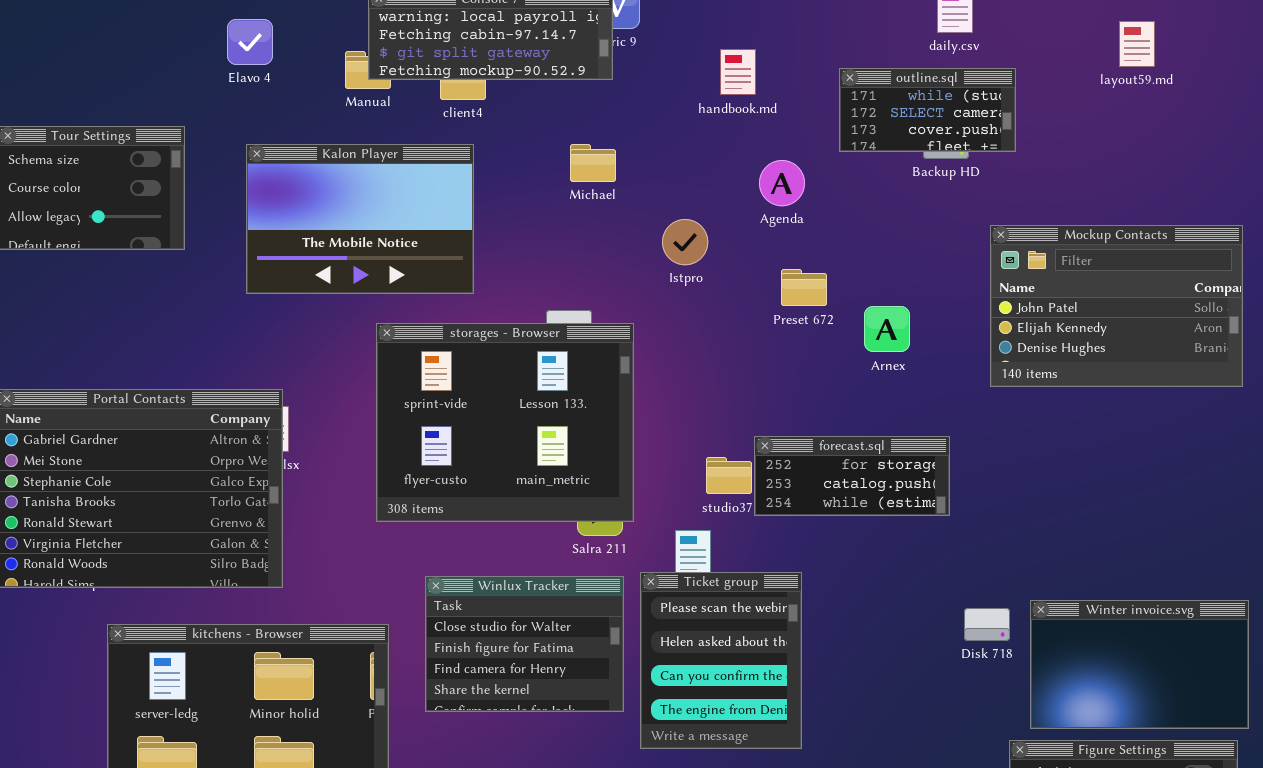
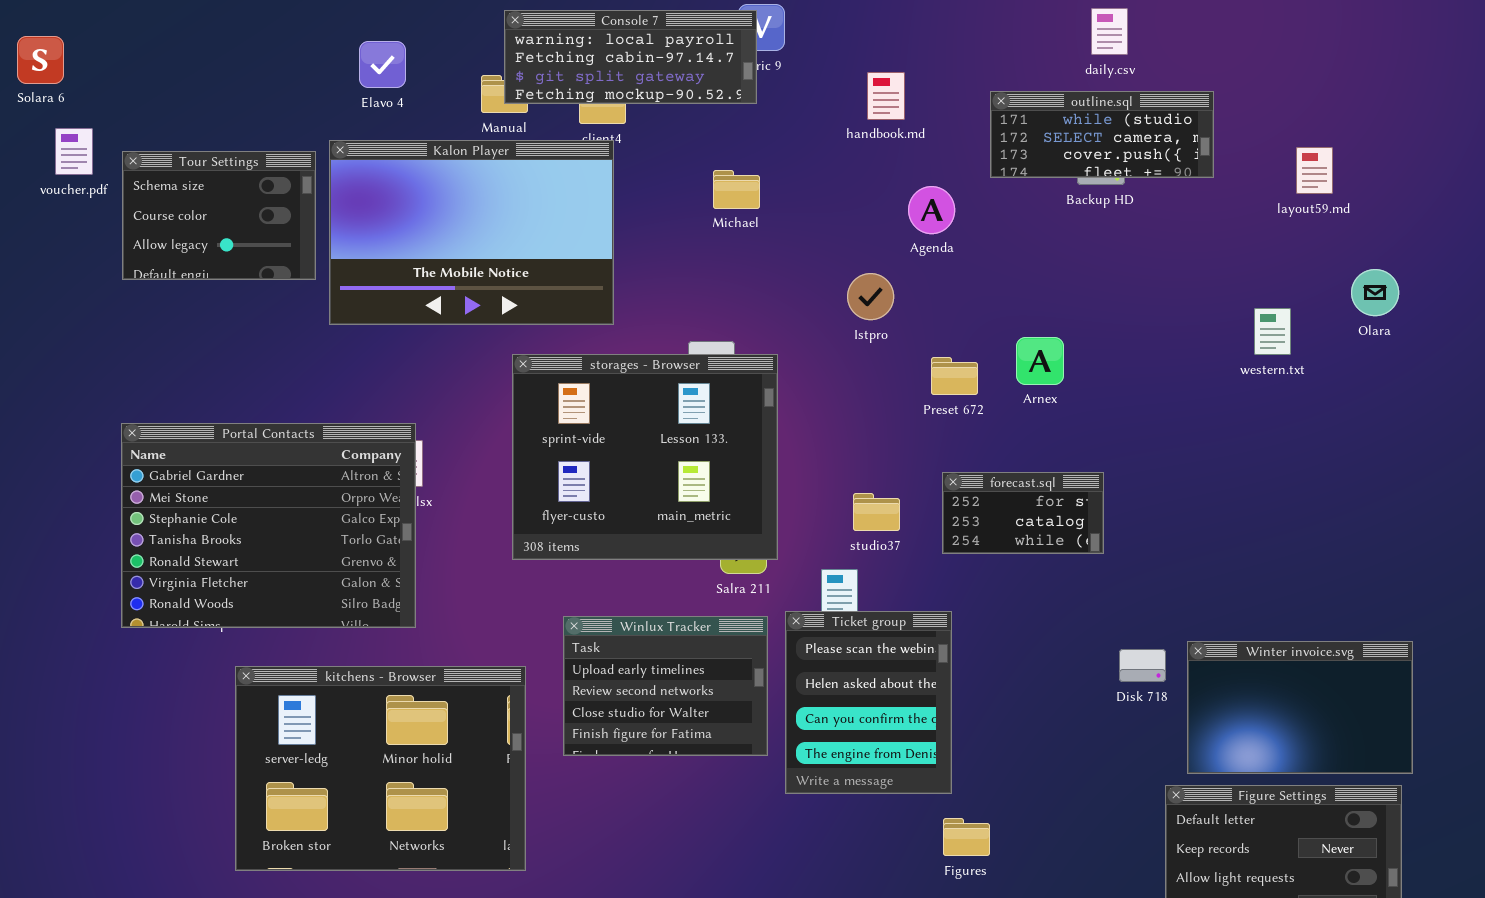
layout59.md: [1119,21,1155,67] -> [1296,147,1333,194], moved
outline.sql: [839,68,1016,152] -> [990,91,1214,178], resized
Kalon Player: [246,144,474,294] -> [329,140,614,325], resized
Istpro: [662,219,708,265] -> [847,273,894,320], moved
Mockup Contacts: [990,225,1243,387] -> none, closed
Preset 672: [781,269,827,306] -> [931,357,978,395], moved
forecast.sql: [754,436,950,516] -> [942,472,1104,554], resized
Winlux Tracker: [425,576,624,712] -> [563,616,768,756], scrolled up 2 rows

